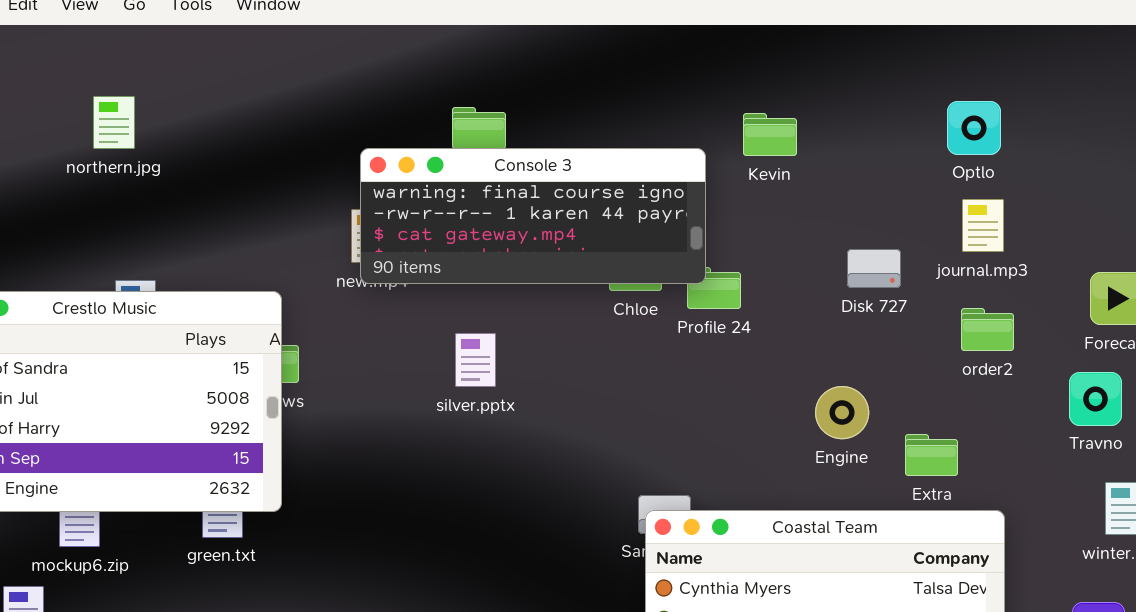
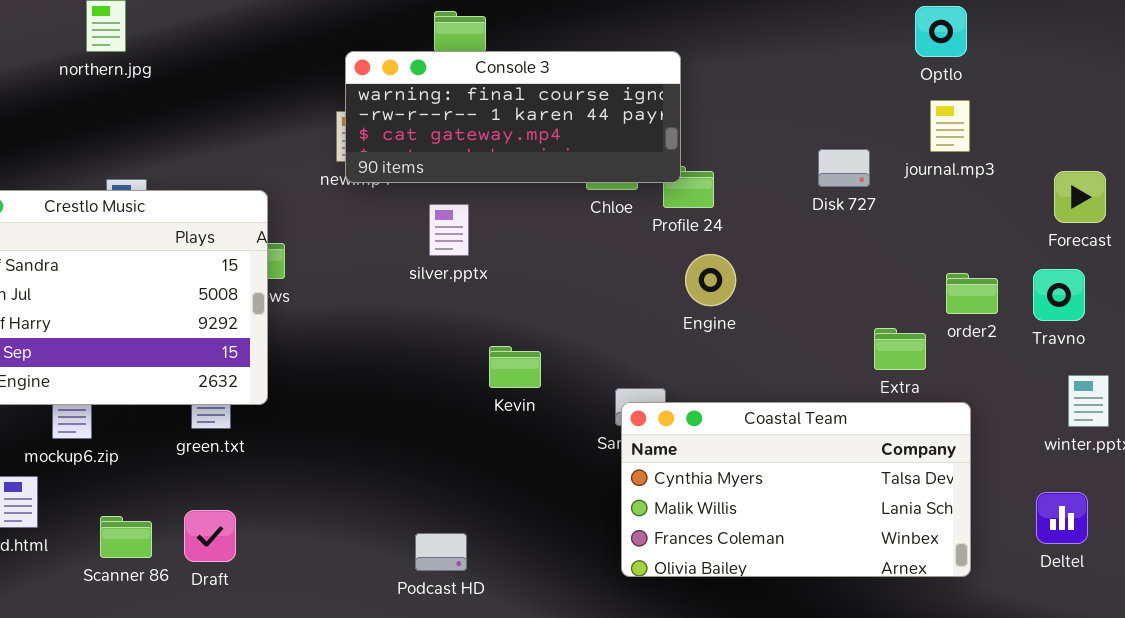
Kevin: [743,113,797,156] -> [489,346,541,388], moved
order2: [961,308,1014,351] -> [946,273,998,314], moved
silver.pptx: [455,333,496,387] -> [429,204,469,256], moved
Engine: [815,386,869,439] -> [685,254,736,306], moved

